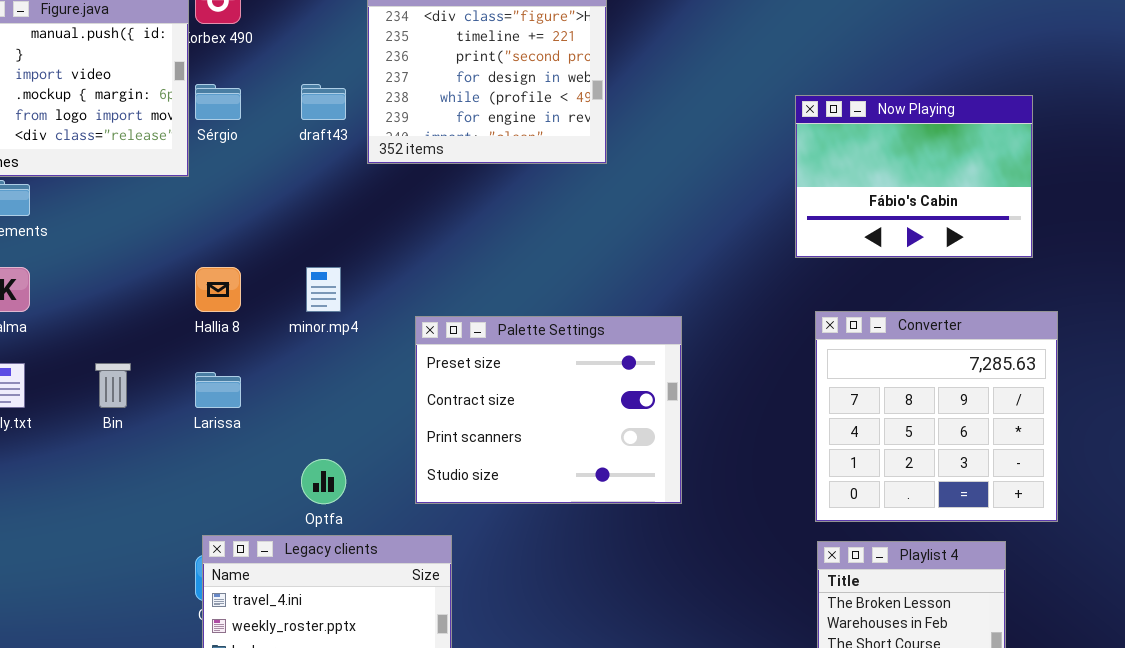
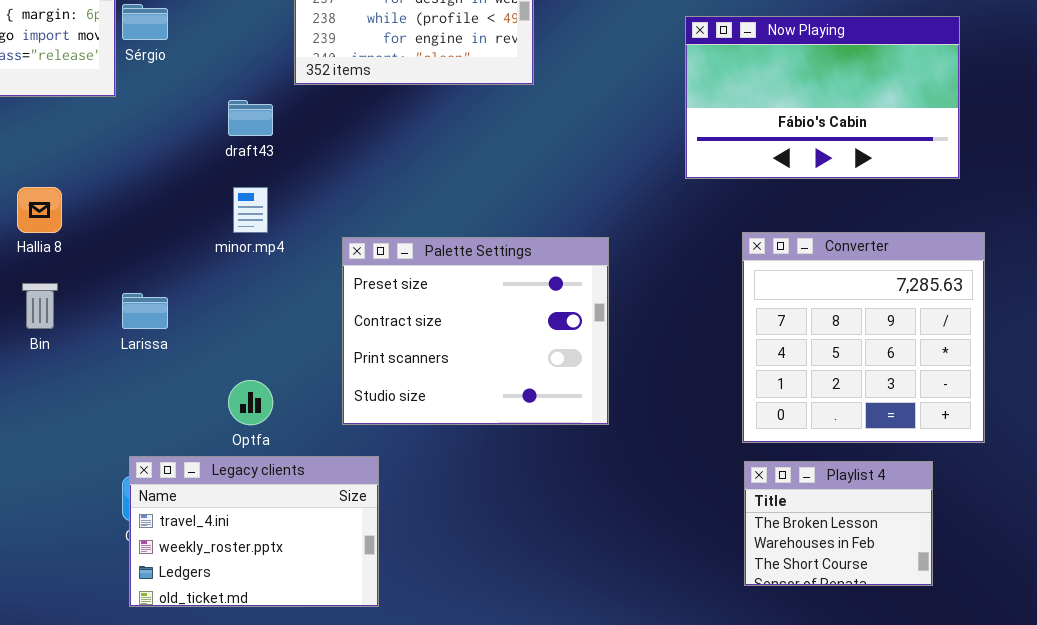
draft43: [301,84,346,120] -> [228,100,273,136], moved
Now Playing: [795,95,1033,258] -> [685,16,960,179], resized
Hallia 8: [195,267,241,312] -> [17,187,62,233], moved

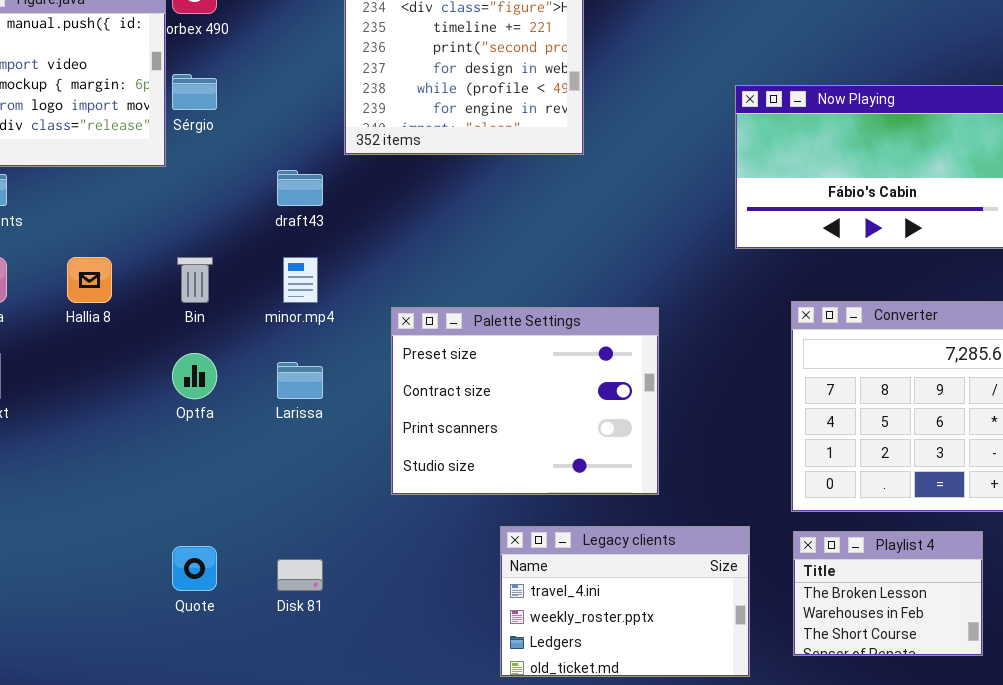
Bin: [22,283,58,329] -> [177,257,213,303], moved
Larissa: [122,293,168,329] -> [277,362,323,399], moved
Optfa: [228,380,273,425] -> [172,353,217,399], moved
Legacy clients: [129,456,379,607] -> [500,526,750,677], moved

